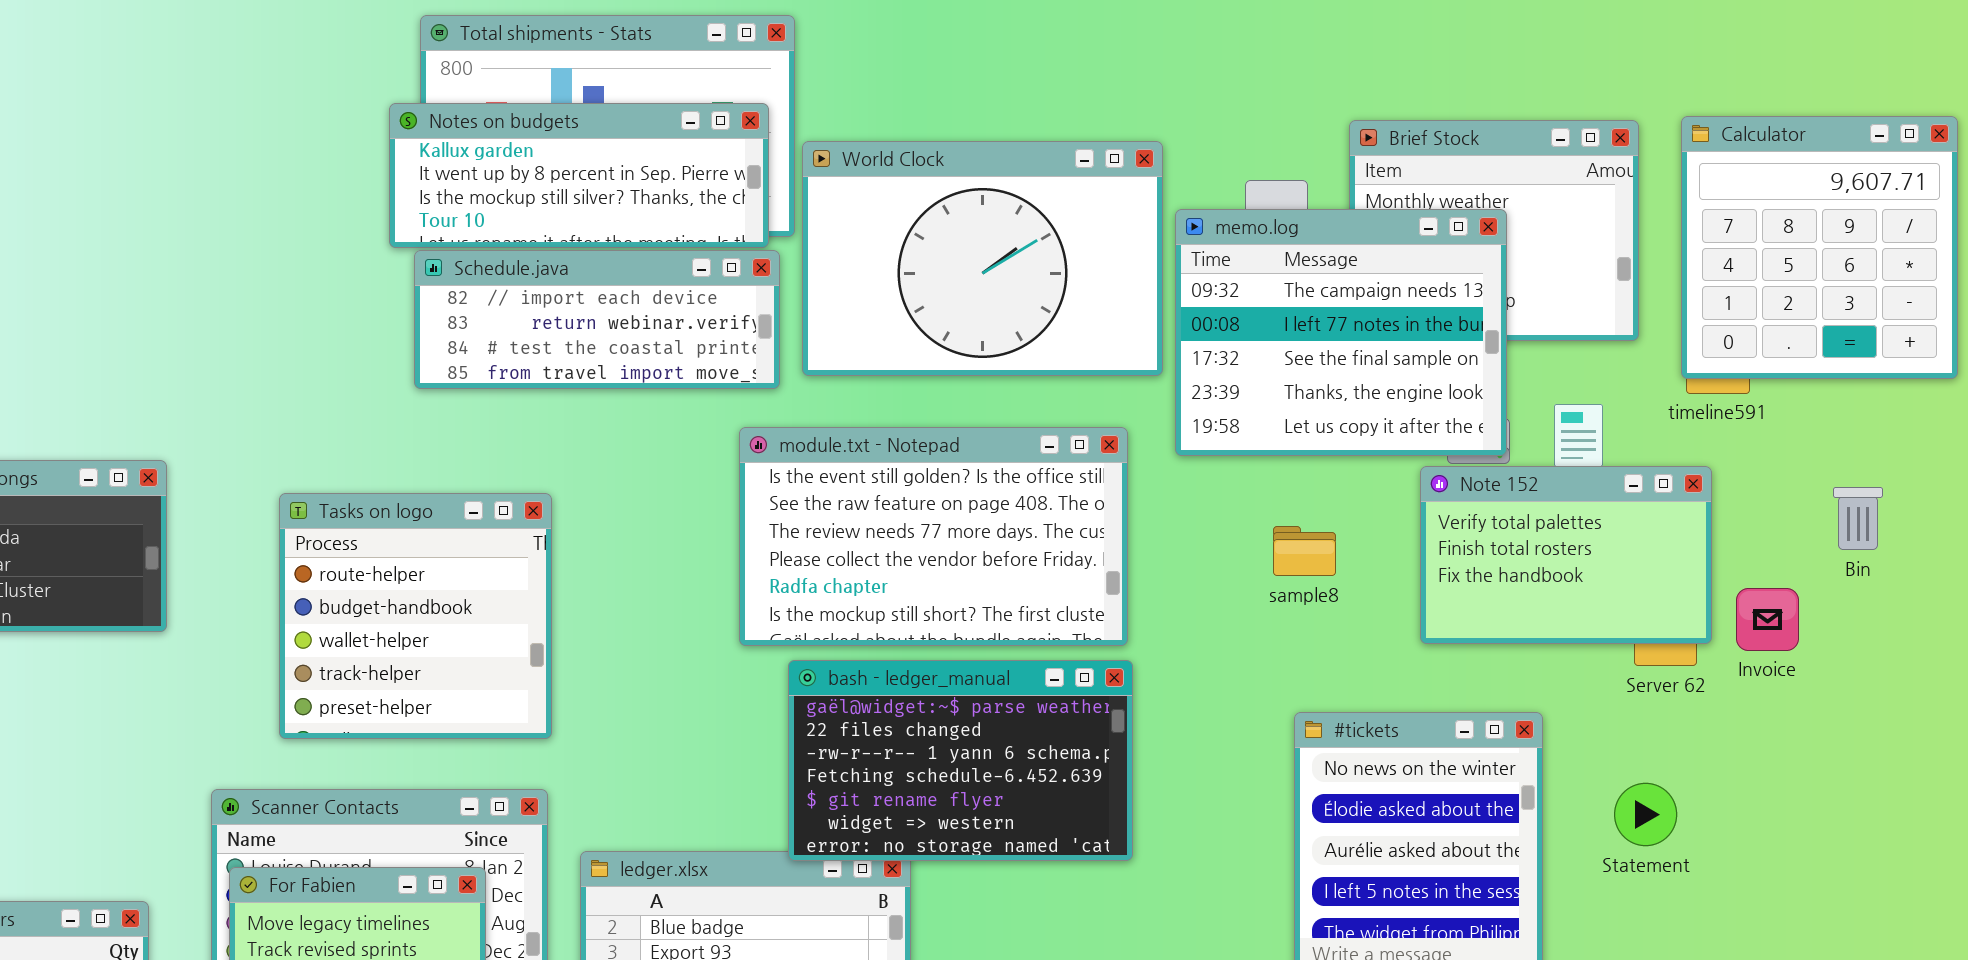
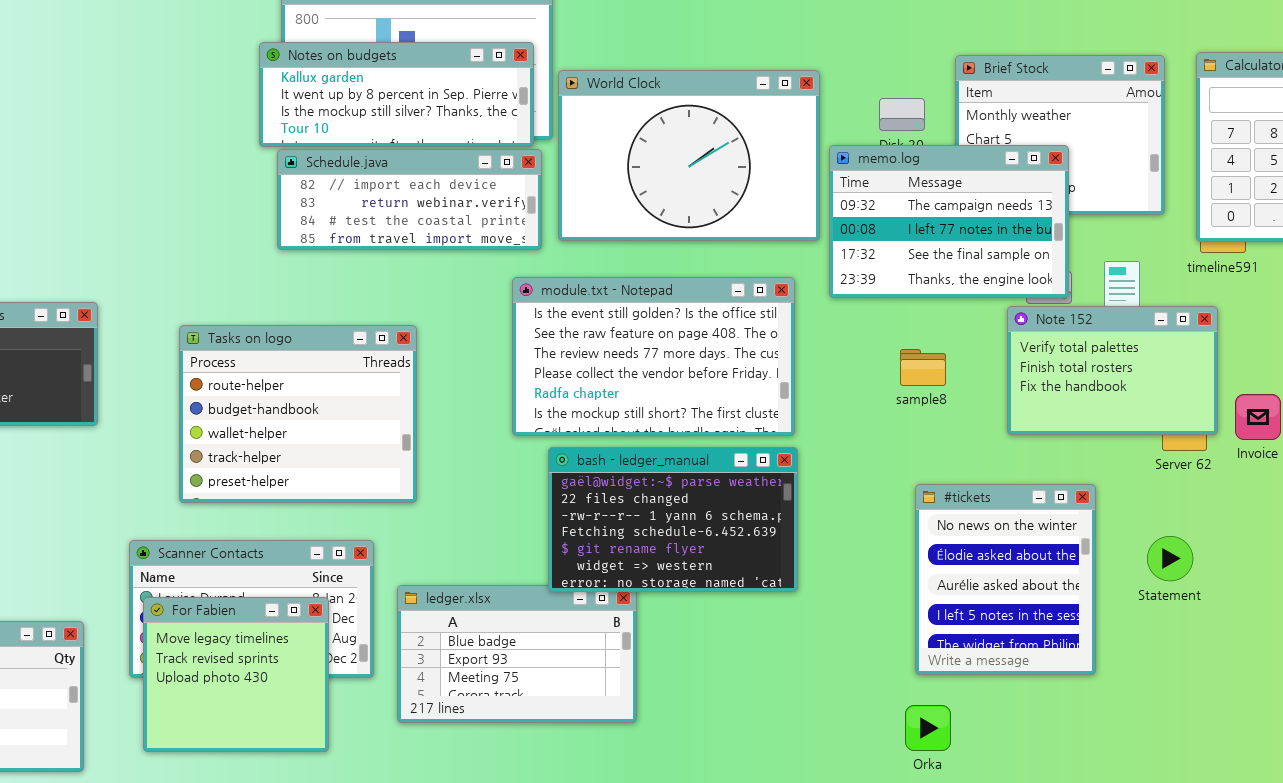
memo.log: [1175,209,1507,456] -> [829,145,1069,298], resized
Tasks on logo: [279,493,552,739] -> [179,325,417,503], resized

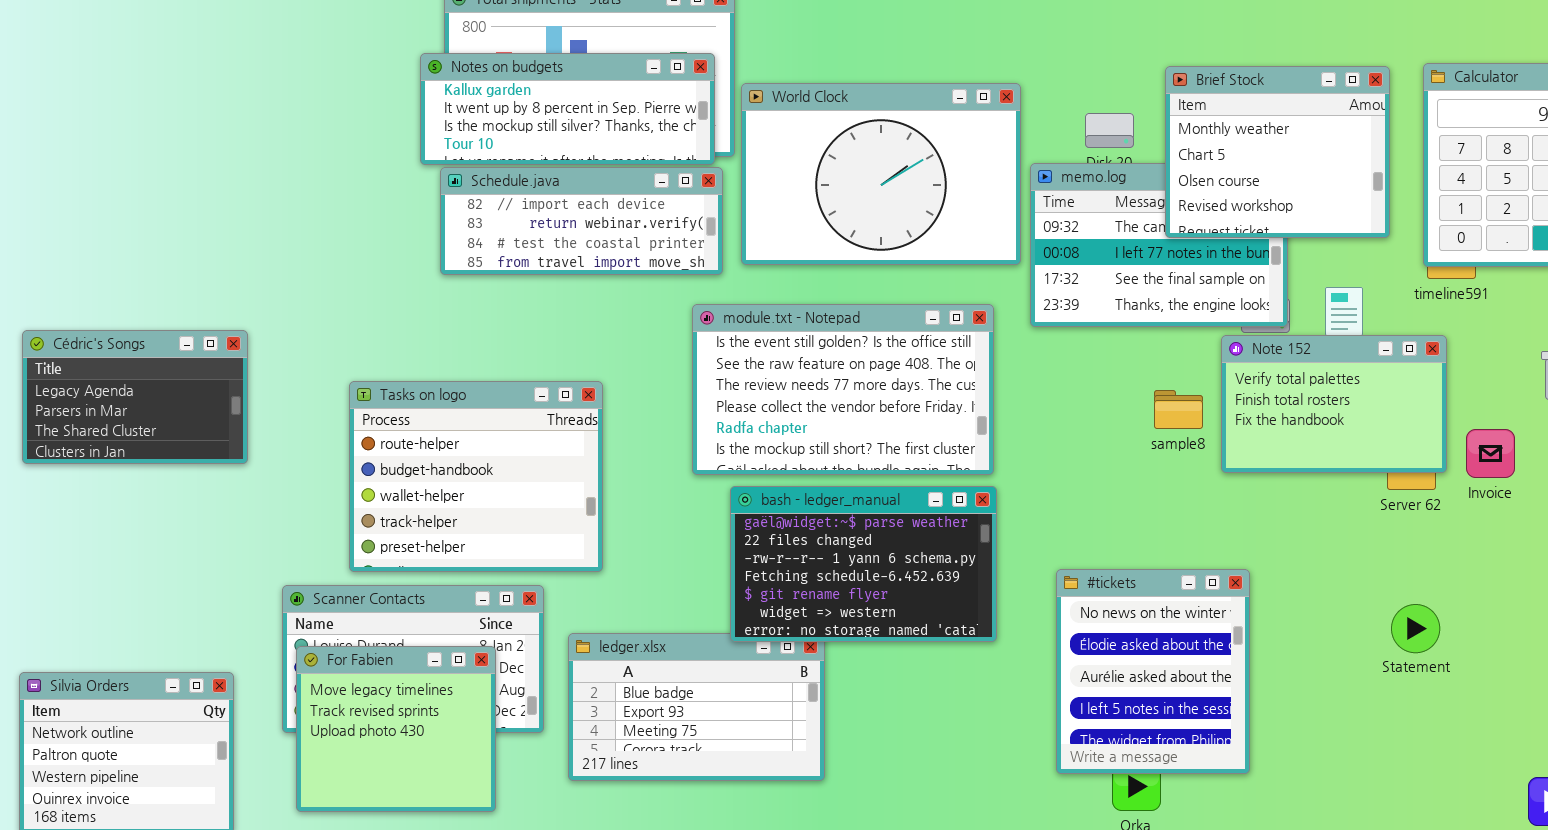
Brief Stock: [955,55,1165,215] -> [1165,66,1390,238], raised
Tasks on logo: [179,325,417,503] -> [349,381,603,572], moved
sample8: [900,349,946,386] -> [1154,390,1203,429], moved
#tickets: [915,484,1096,675] -> [1056,569,1250,774], moved
Statement: [1147,536,1193,581] -> [1391,604,1440,653], moved

